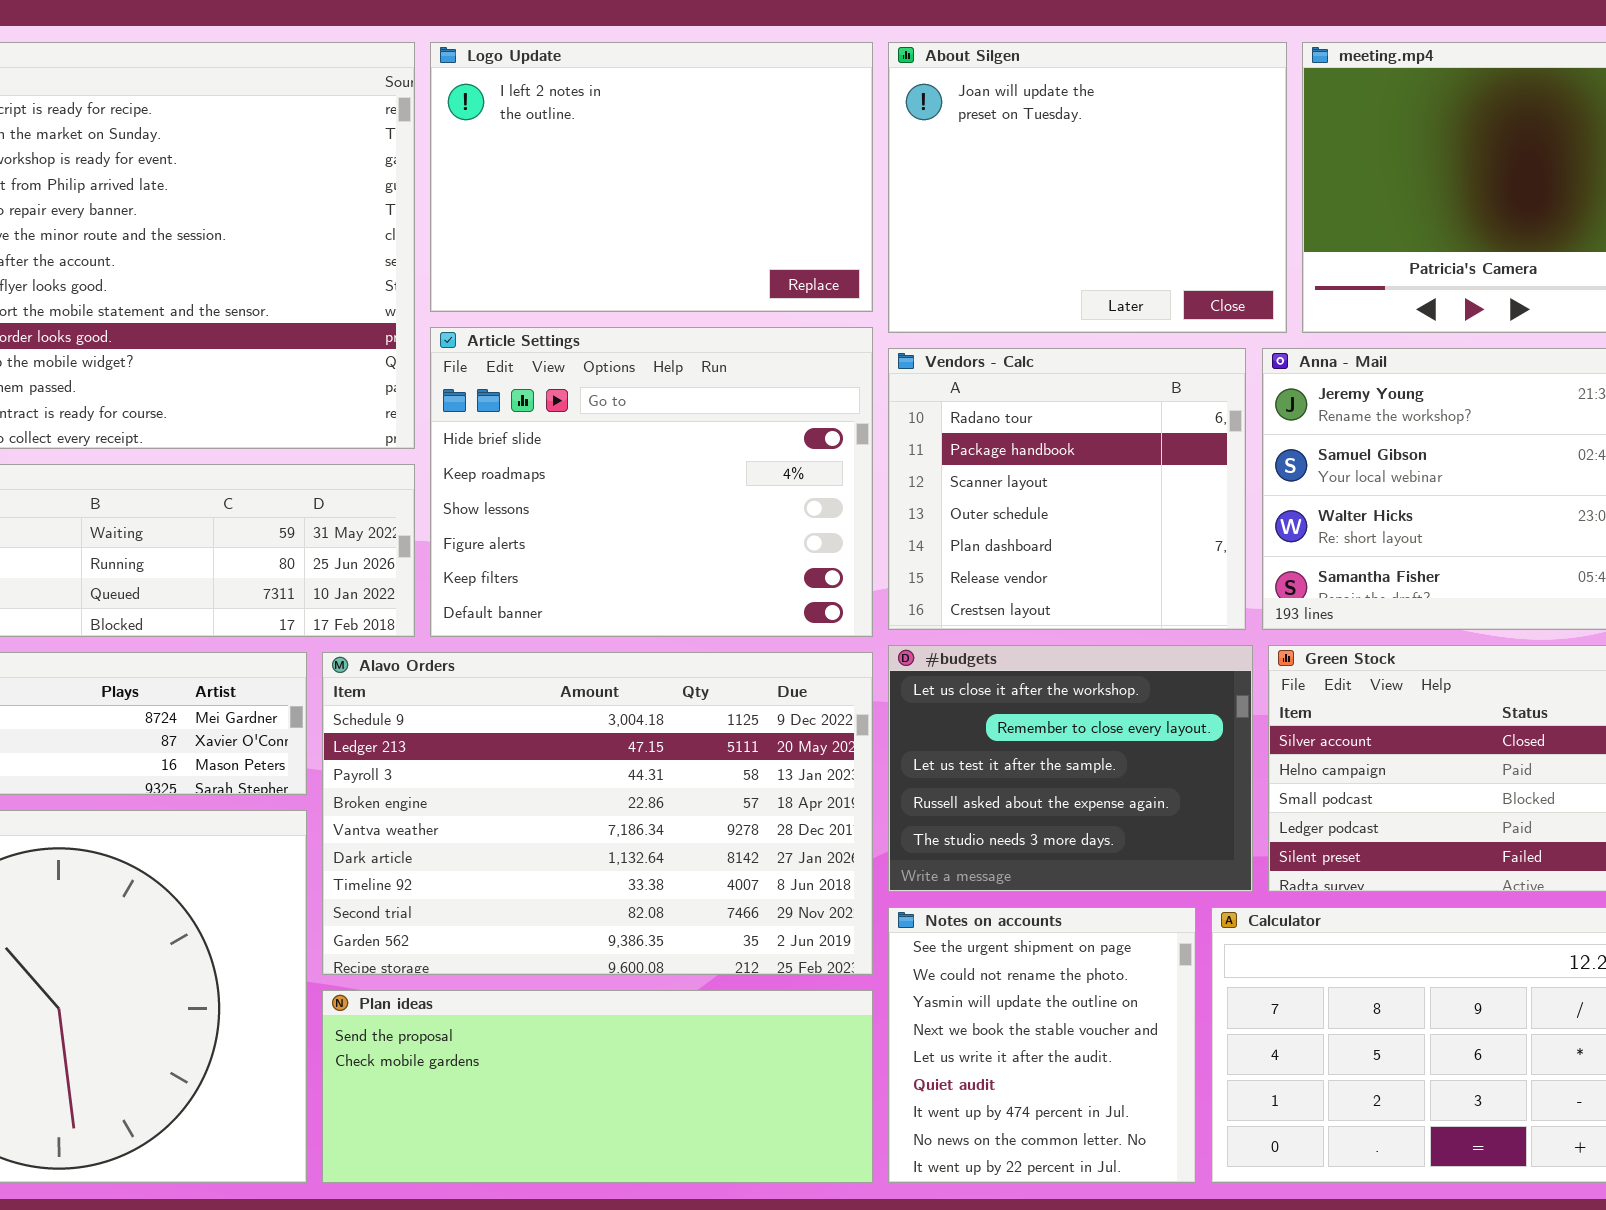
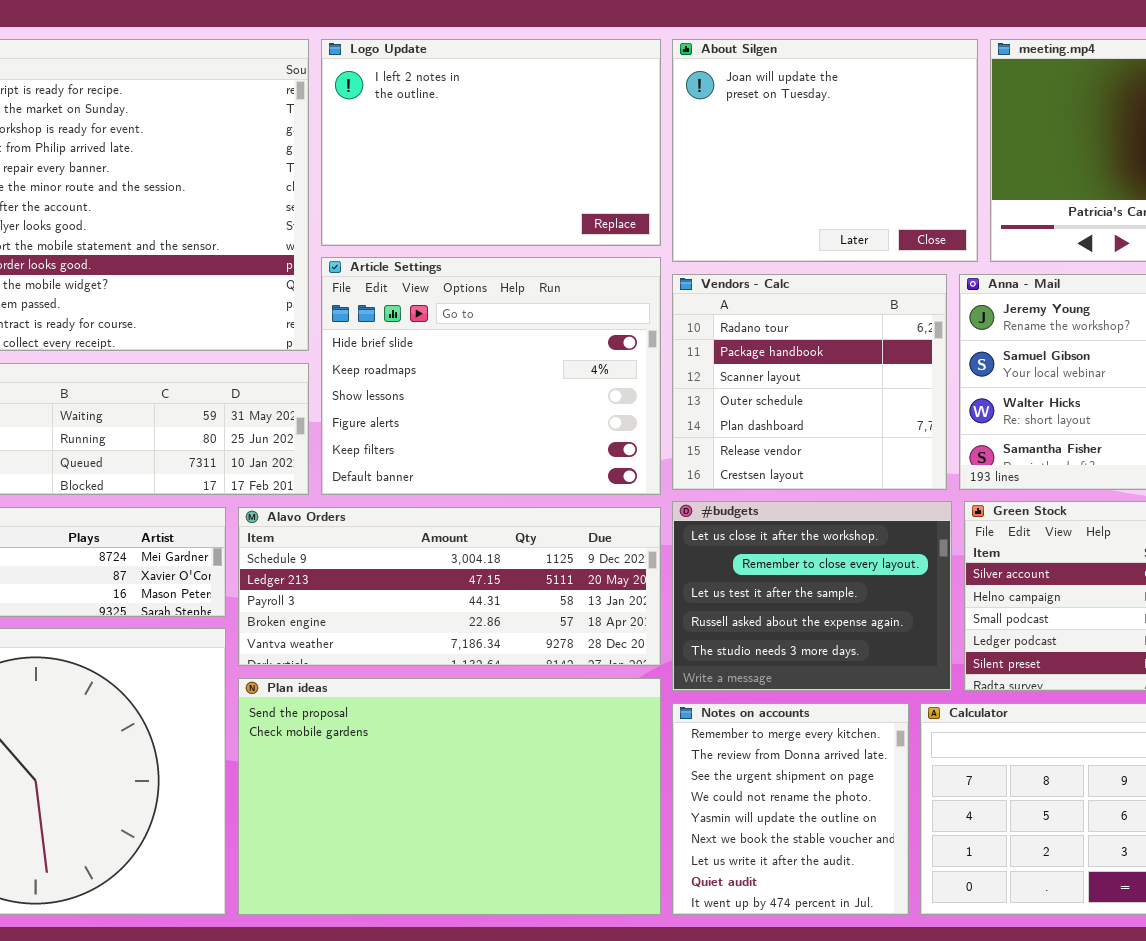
Alavo Orders: [322,652,873,975] -> [238,507,661,666], resized
Notes on accounts: [888,907,1196,1183] -> [672,703,909,915], scrolled up 2 rows
Plan ideas: [322,990,873,1183] -> [238,678,661,915], resized

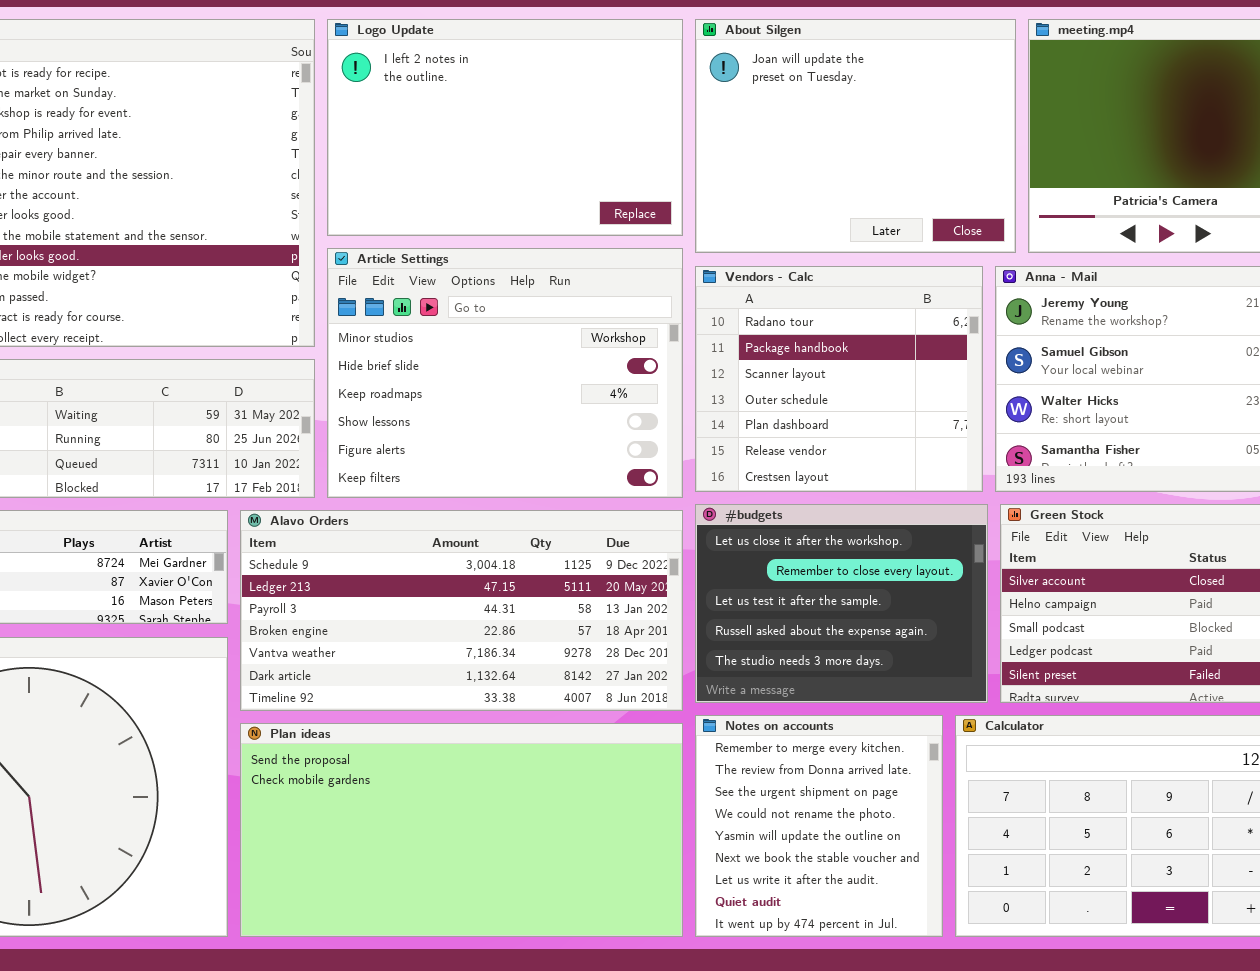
Article Settings: [321,257,661,495] -> [327,248,683,498], scrolled up 1 row
Alavo Orders: [238,507,661,666] -> [240,510,683,711], resized
Plan ideas: [238,678,661,915] -> [240,723,683,937], resized

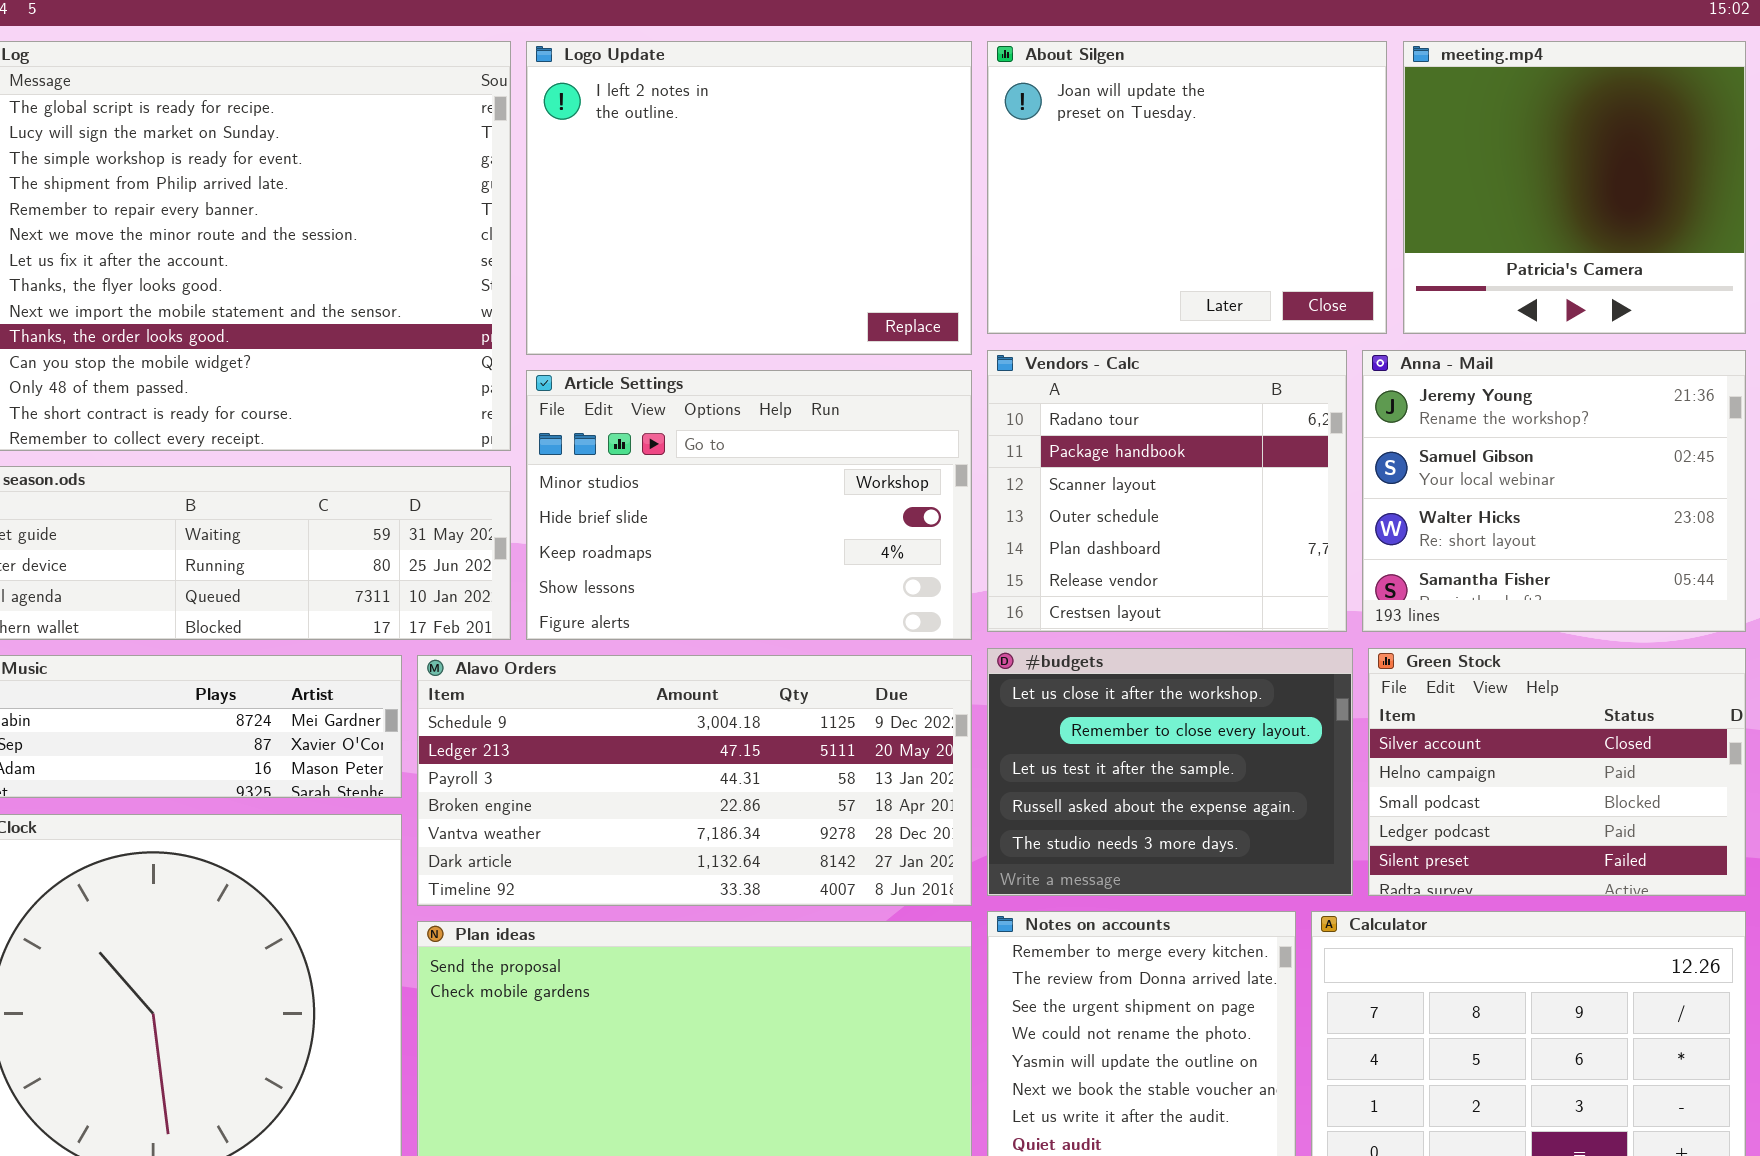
Logo Update: [327,19,683,236] -> [526,41,972,355], resized
Article Settings: [327,248,683,498] -> [526,370,972,640], resized

